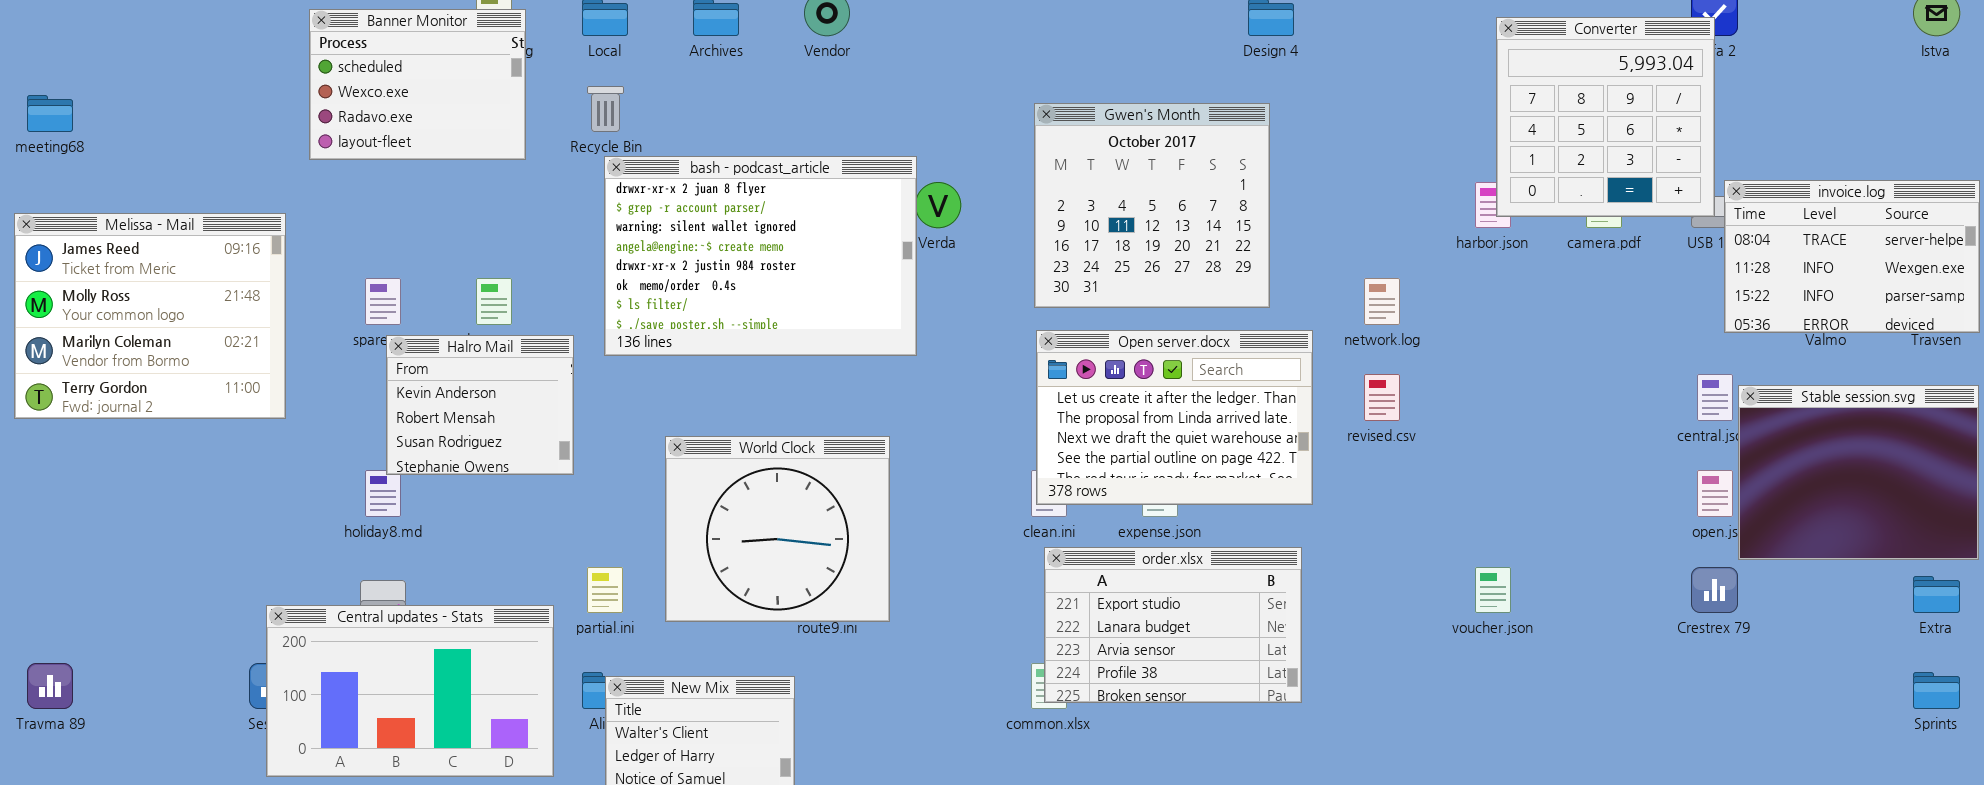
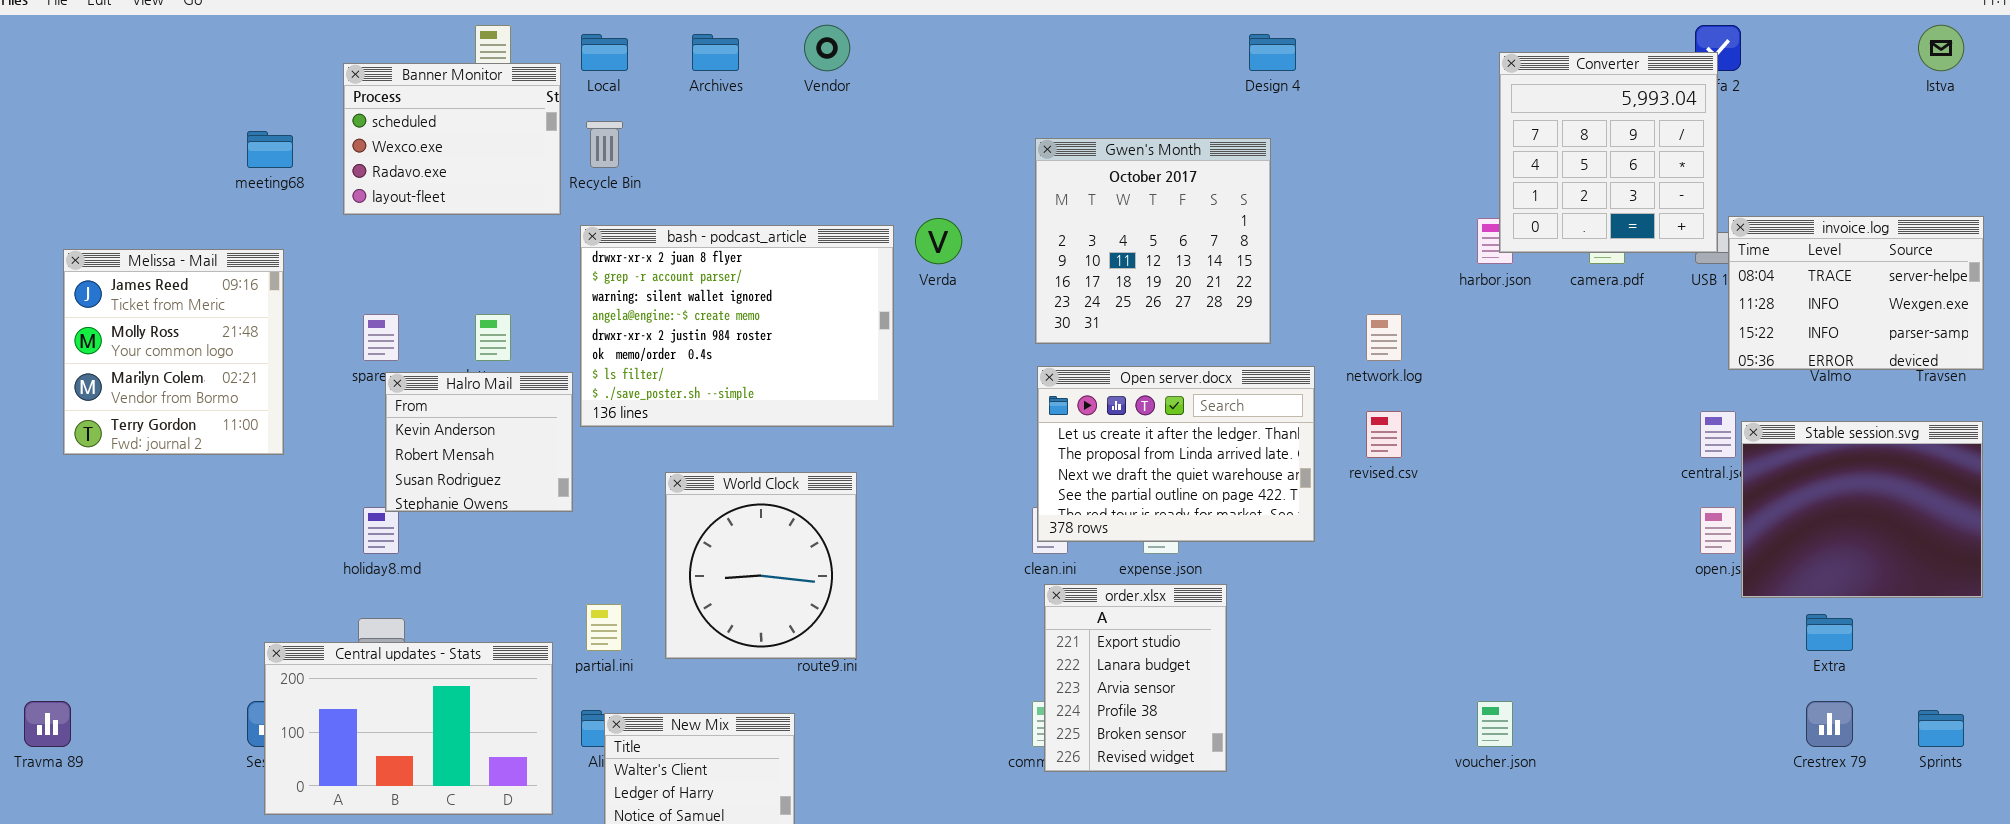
Banner Monitor: [309,9,526,160] -> [343,63,561,215], moved
meeting68: [27,95,73,132] -> [247,131,293,168], moved
bash - podcast_article: [604,156,917,356] -> [580,225,894,427], moved
Melissa - Mail: [14,213,286,419] -> [63,249,284,455], resized
World Clock: [665,436,890,622] -> [665,472,857,659], resized
order.xlsx: [1044,547,1302,703] -> [1044,584,1227,772], resized
voucher.json: [1475,567,1511,613] -> [1477,701,1513,747], moved
Crestrex 79: [1691,567,1738,613] -> [1806,701,1853,747], moved
Extra: [1913,576,1960,613] -> [1806,614,1853,651], moved

